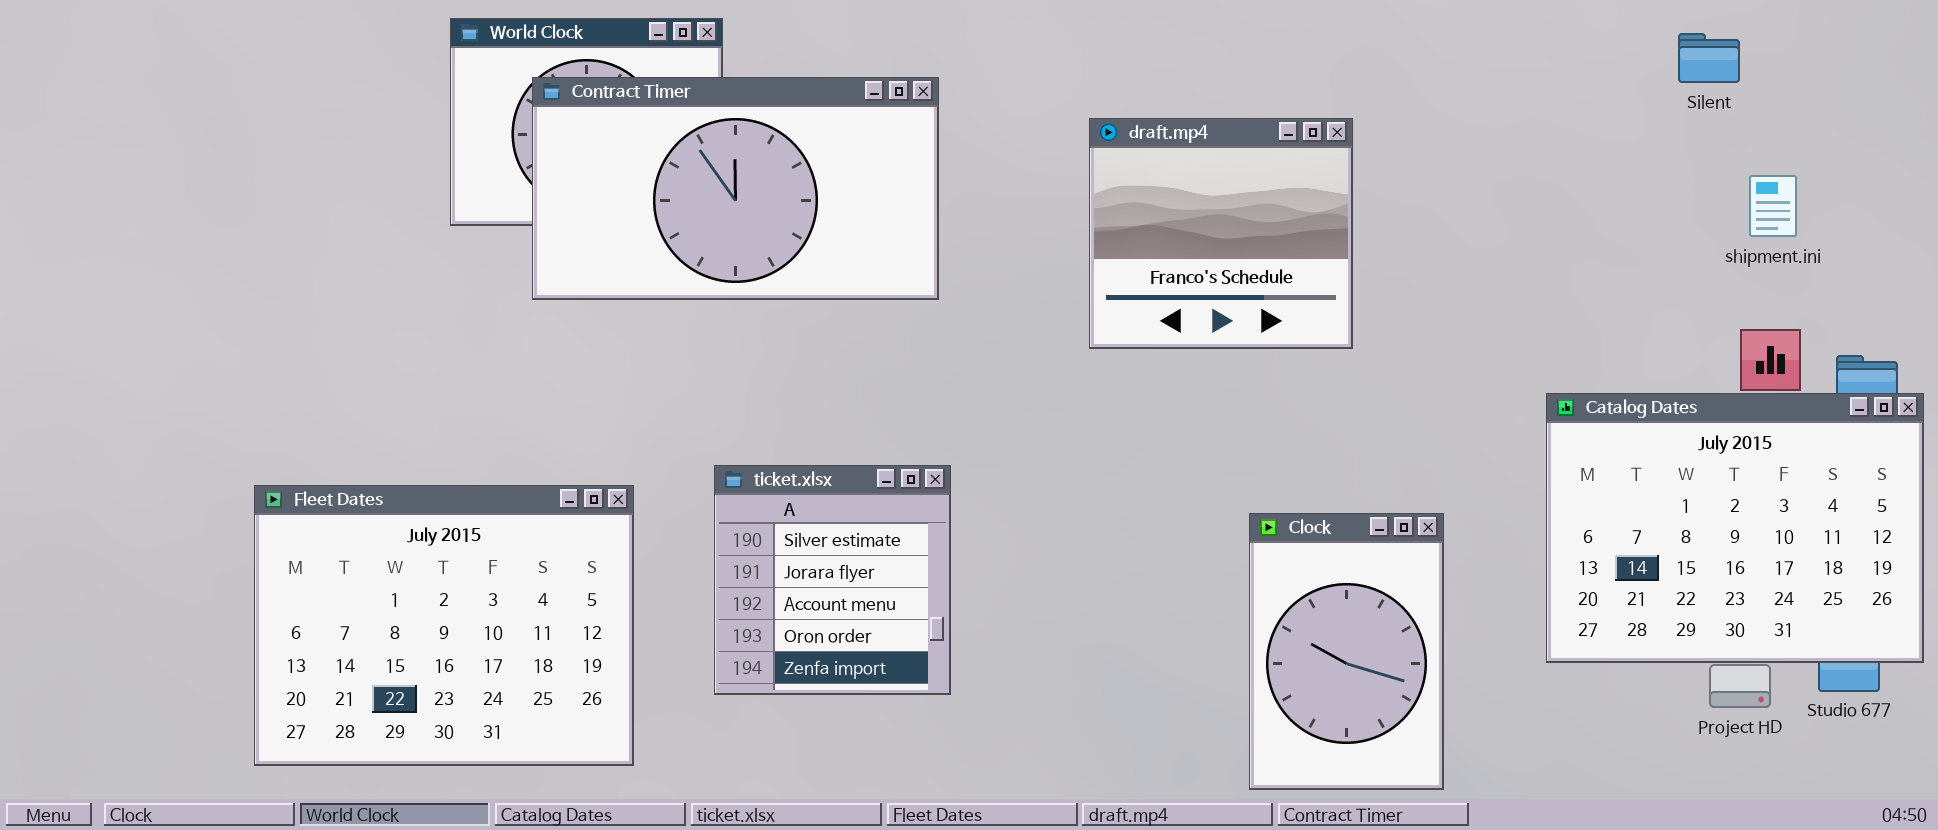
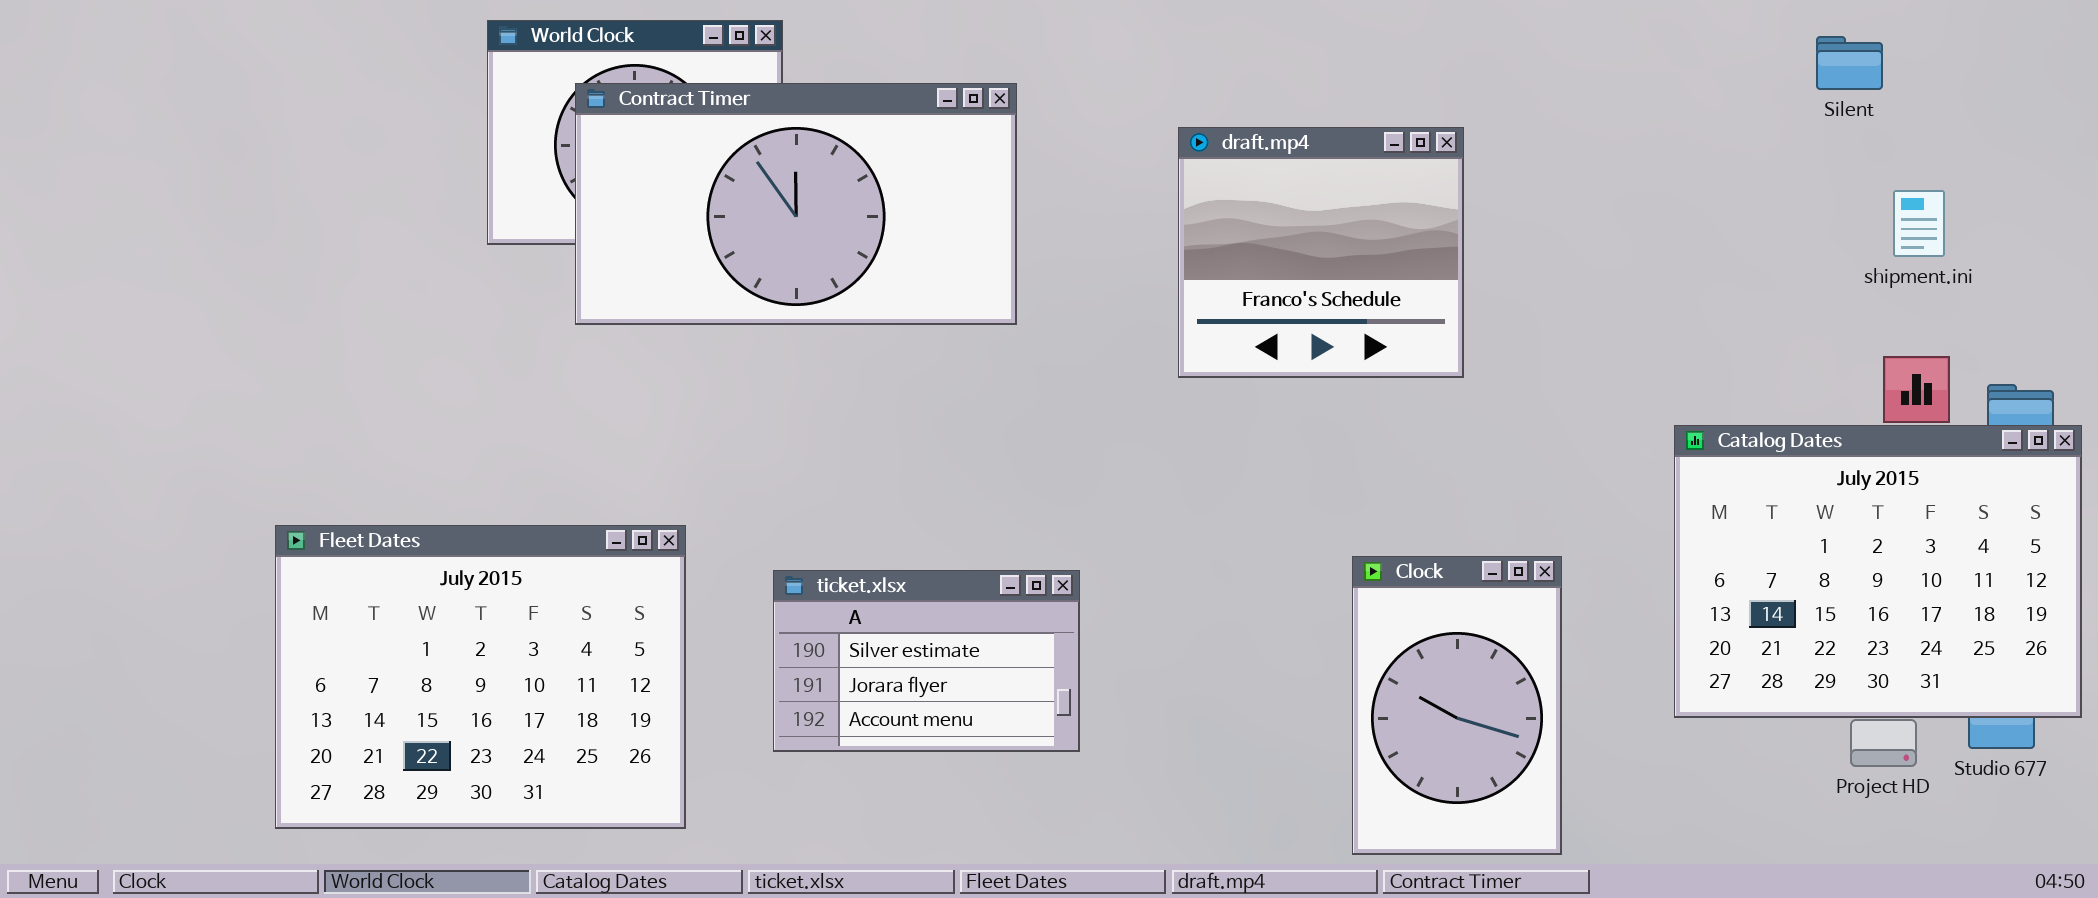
ticket.xlsx: [714,465,951,695] -> [773,570,1080,752], resized

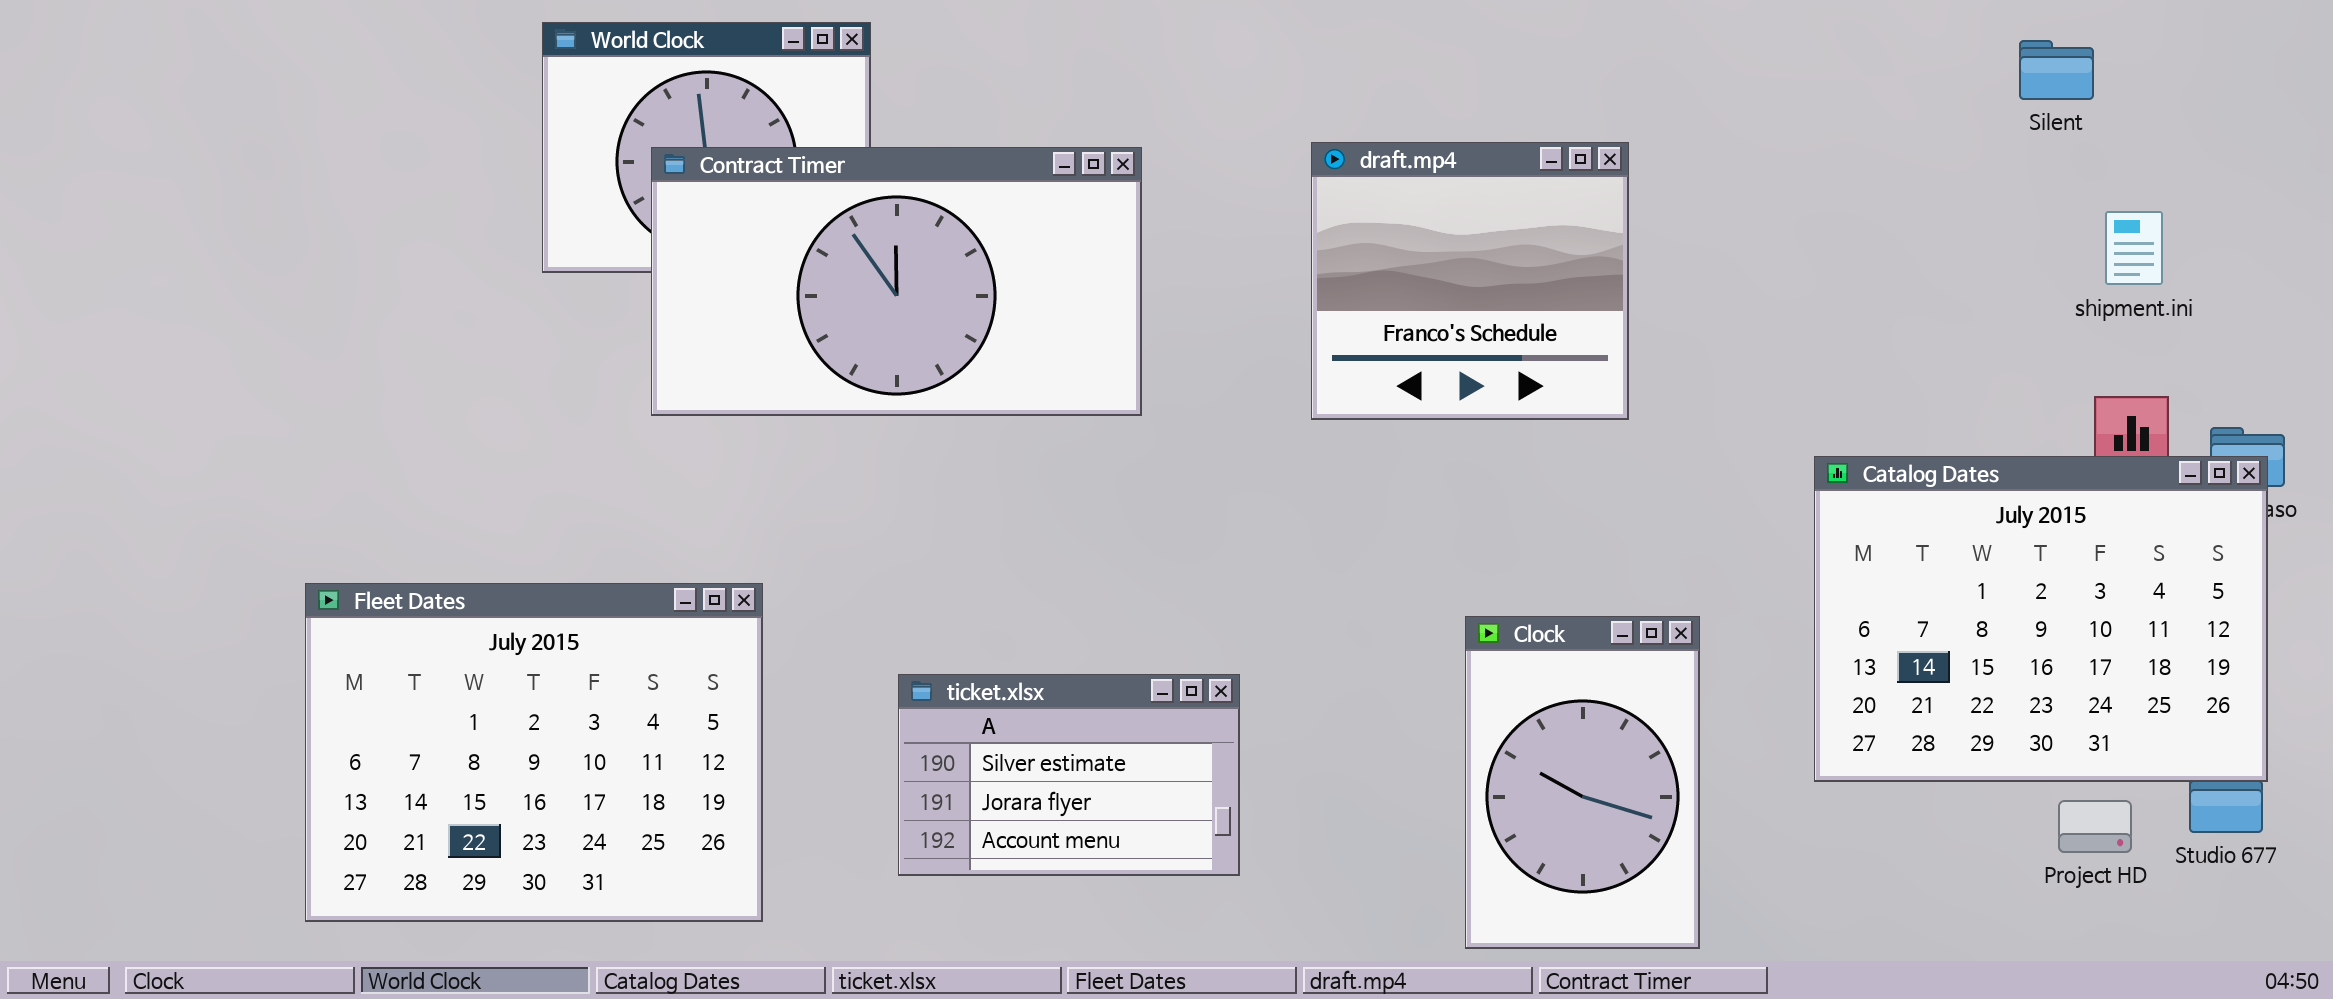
Contract Timer: [575,83,1017,325] -> [651,147,1142,416], moved
Catalog Dates: [1674,425,2082,718] -> [1814,456,2268,782], moved
Clock: [1352,556,1562,855] -> [1465,616,1700,949], moved
ticket.xlsx: [773,570,1080,752] -> [898,674,1240,876], moved

